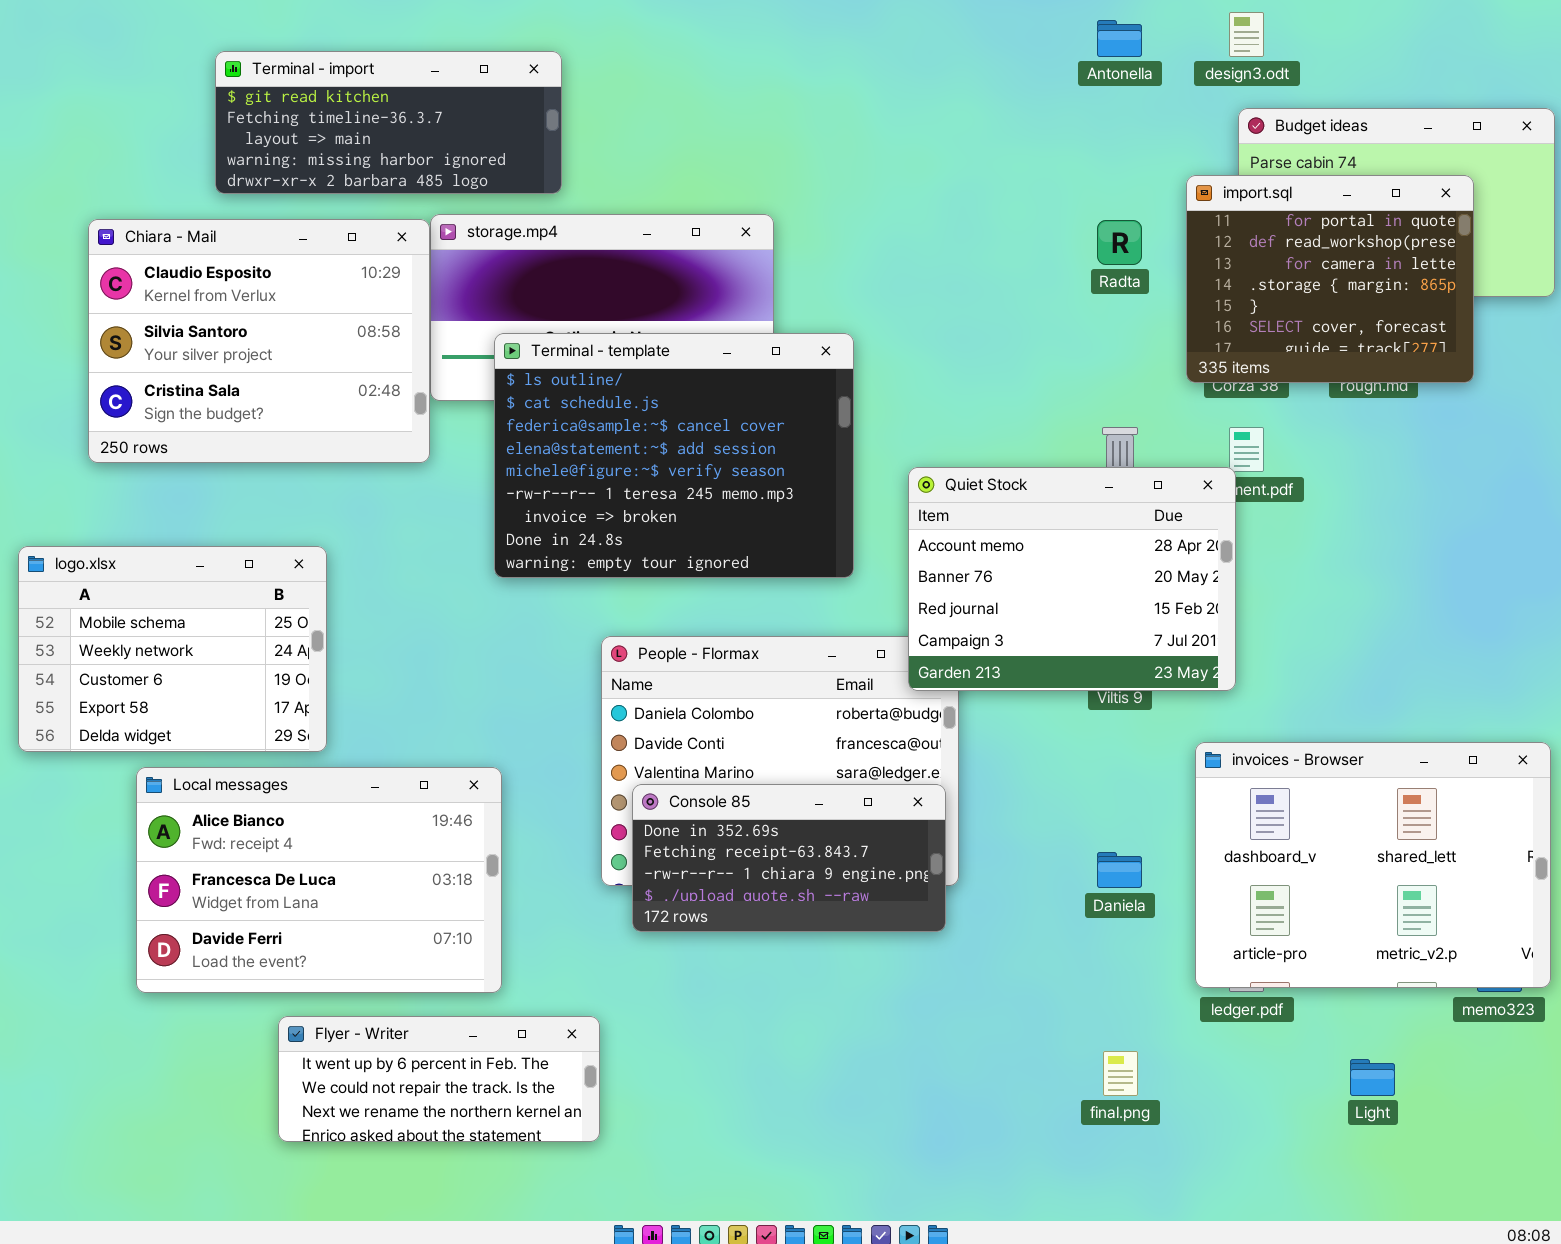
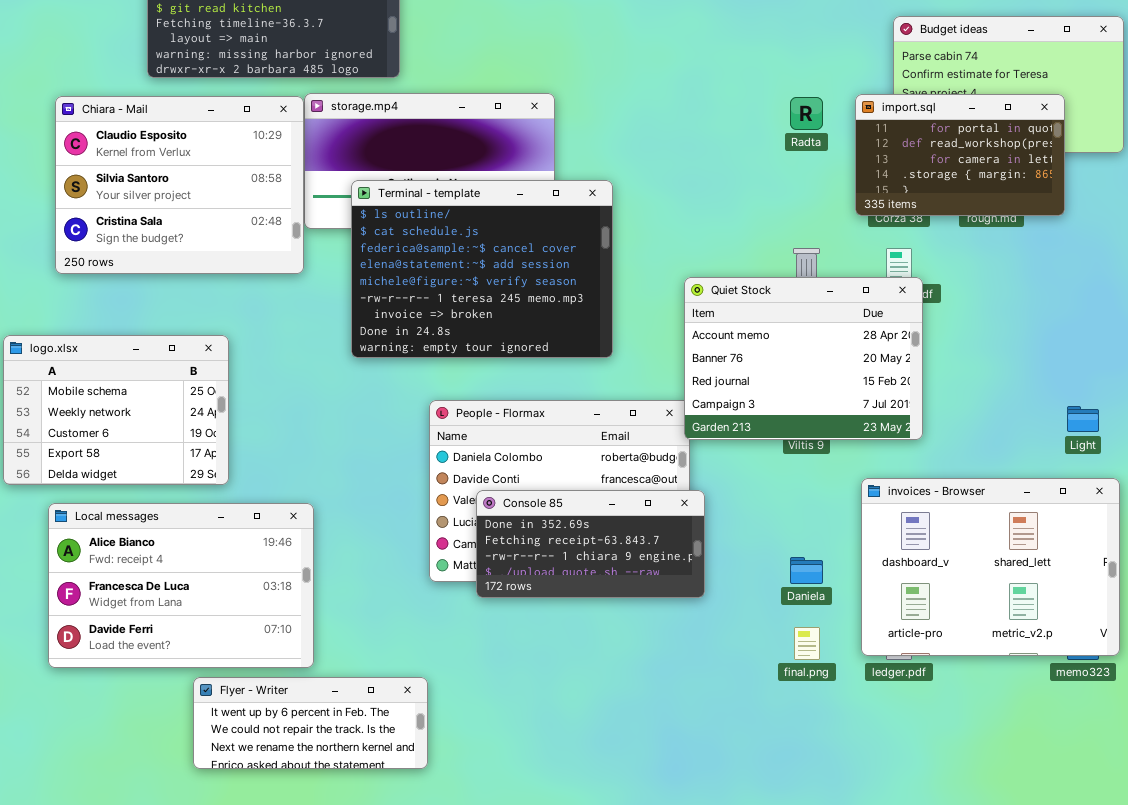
import.sql: [1186,175,1474,383] -> [855,94,1065,216], resized
Quiet Stock: [908,467,1236,691] -> [684,277,923,440], moved
Local messages: [136,767,502,993] -> [48,503,314,668], moved
Console 85: [632,784,946,932] -> [476,490,705,598], moved
final.png: [1103,1051,1138,1096] -> [794,627,820,660], moved
Light: [1350,1059,1395,1096] -> [1067,406,1099,432], moved

